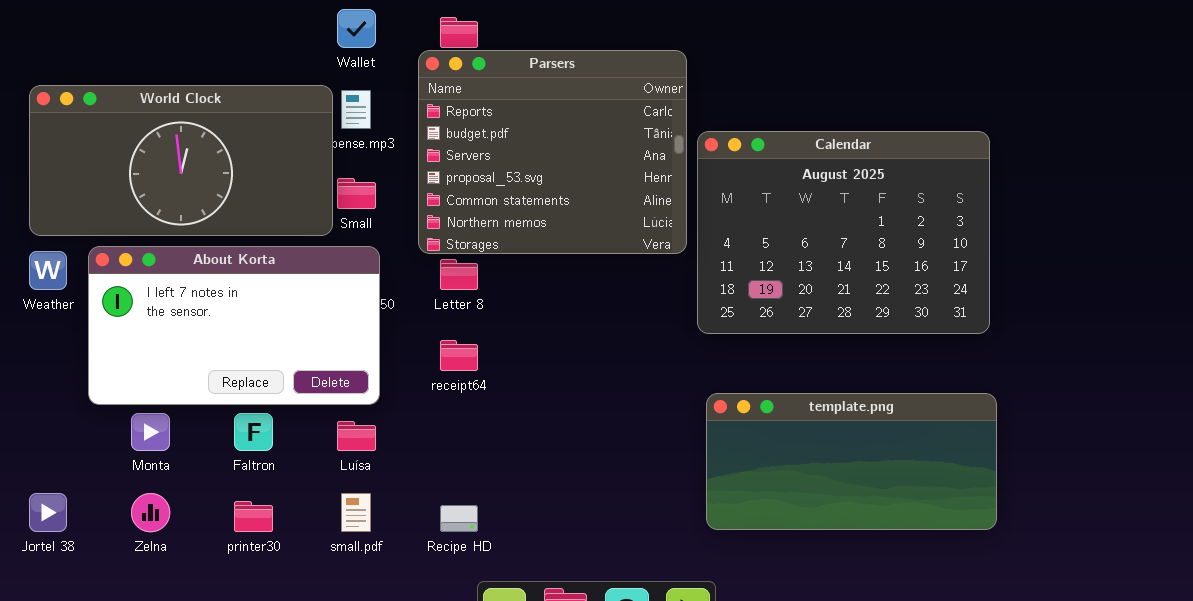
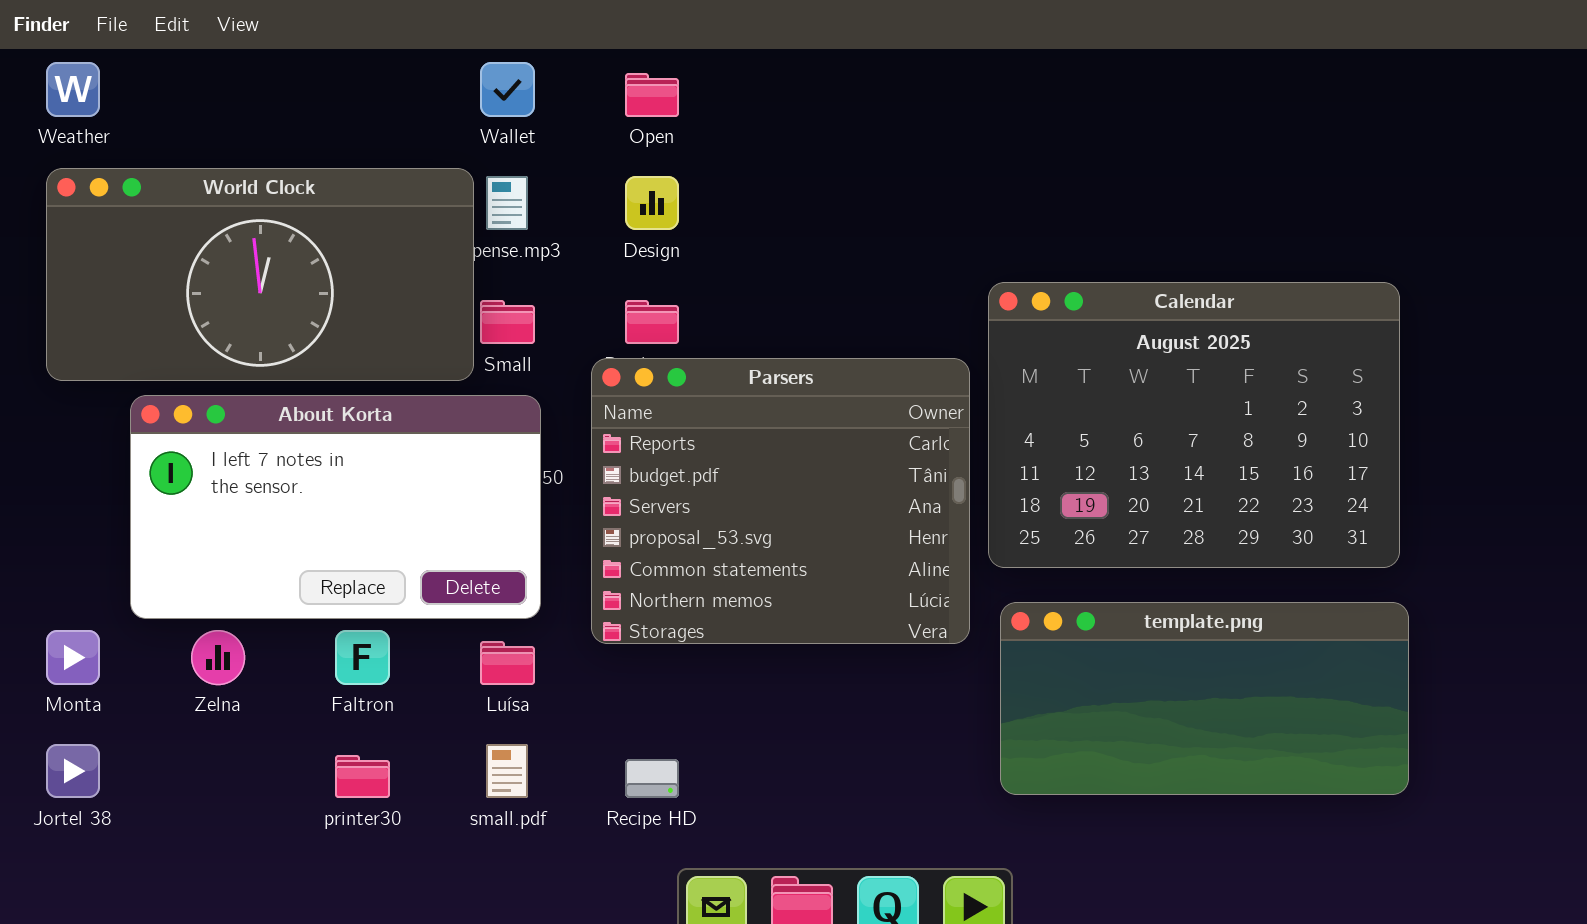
Parsers: [418,50,687,254] -> [591,358,970,644], moved
Calendar: [697,131,990,334] -> [988,282,1400,568], moved
Weather: [29,251,67,290] -> [46,62,100,117], moved
Monta: [131,413,170,451] -> [46,630,100,685], moved
Zelna: [131,493,170,532] -> [191,630,245,685], moved

